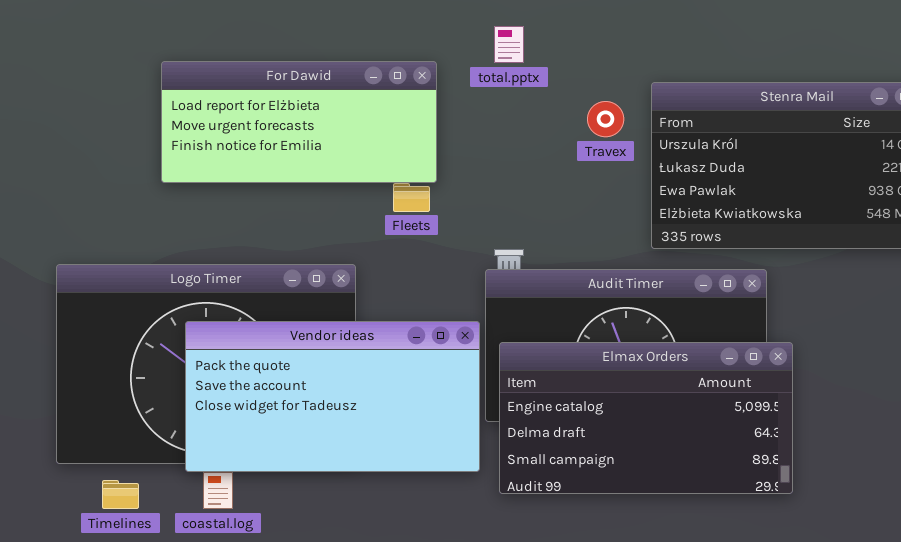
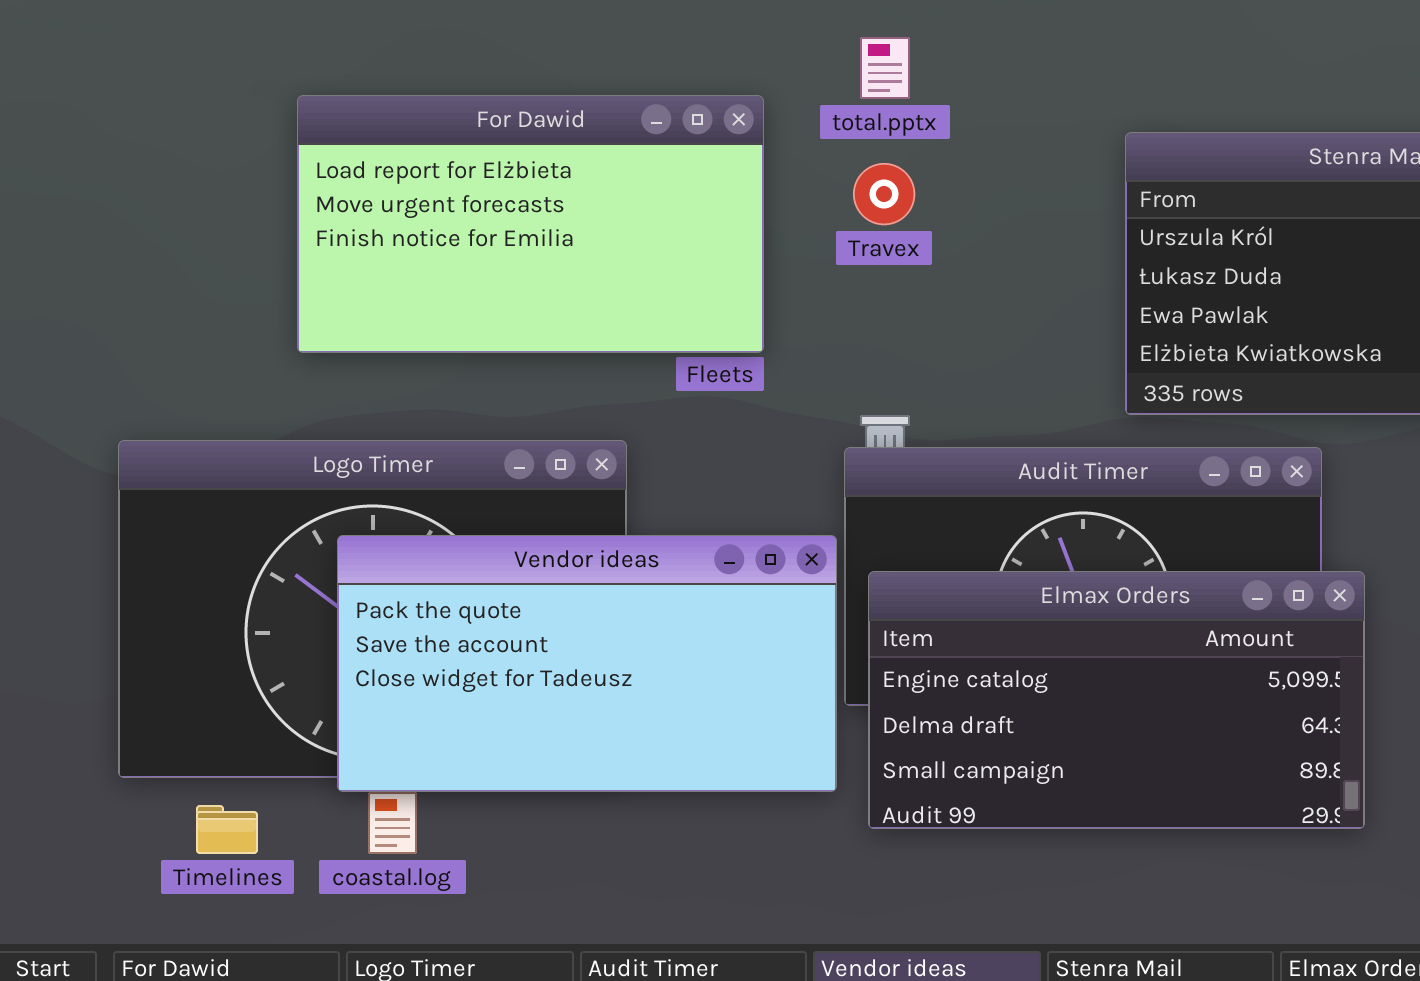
For Dawid: [161,61,437,183] -> [297,95,764,353], resized
Travex: [587,101,624,137] -> [853,163,915,225], moved

